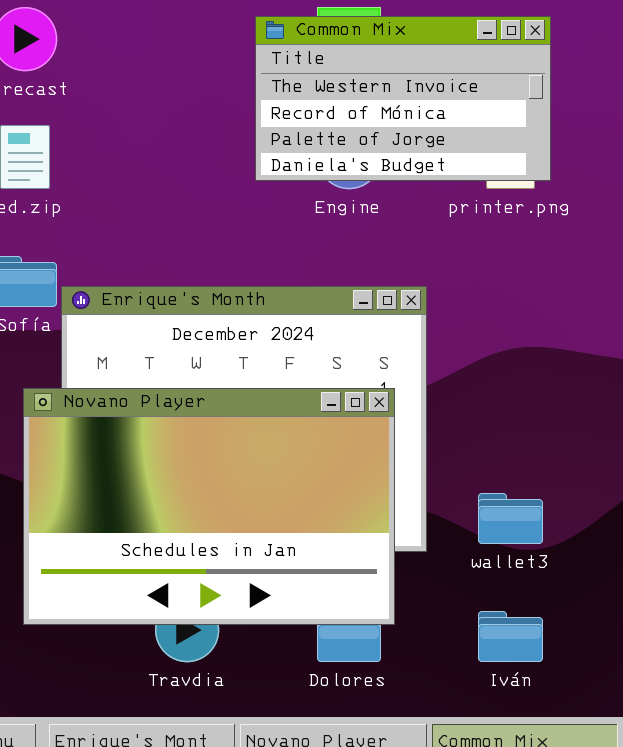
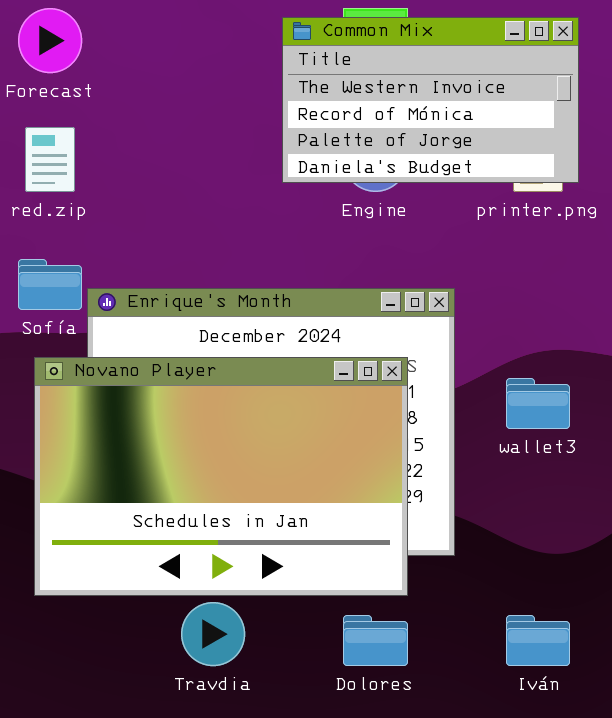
Novano Player: [23,388,395,625] -> [34,357,408,596], moved
wallet3: [478,493,543,544] -> [506,378,570,429], moved

